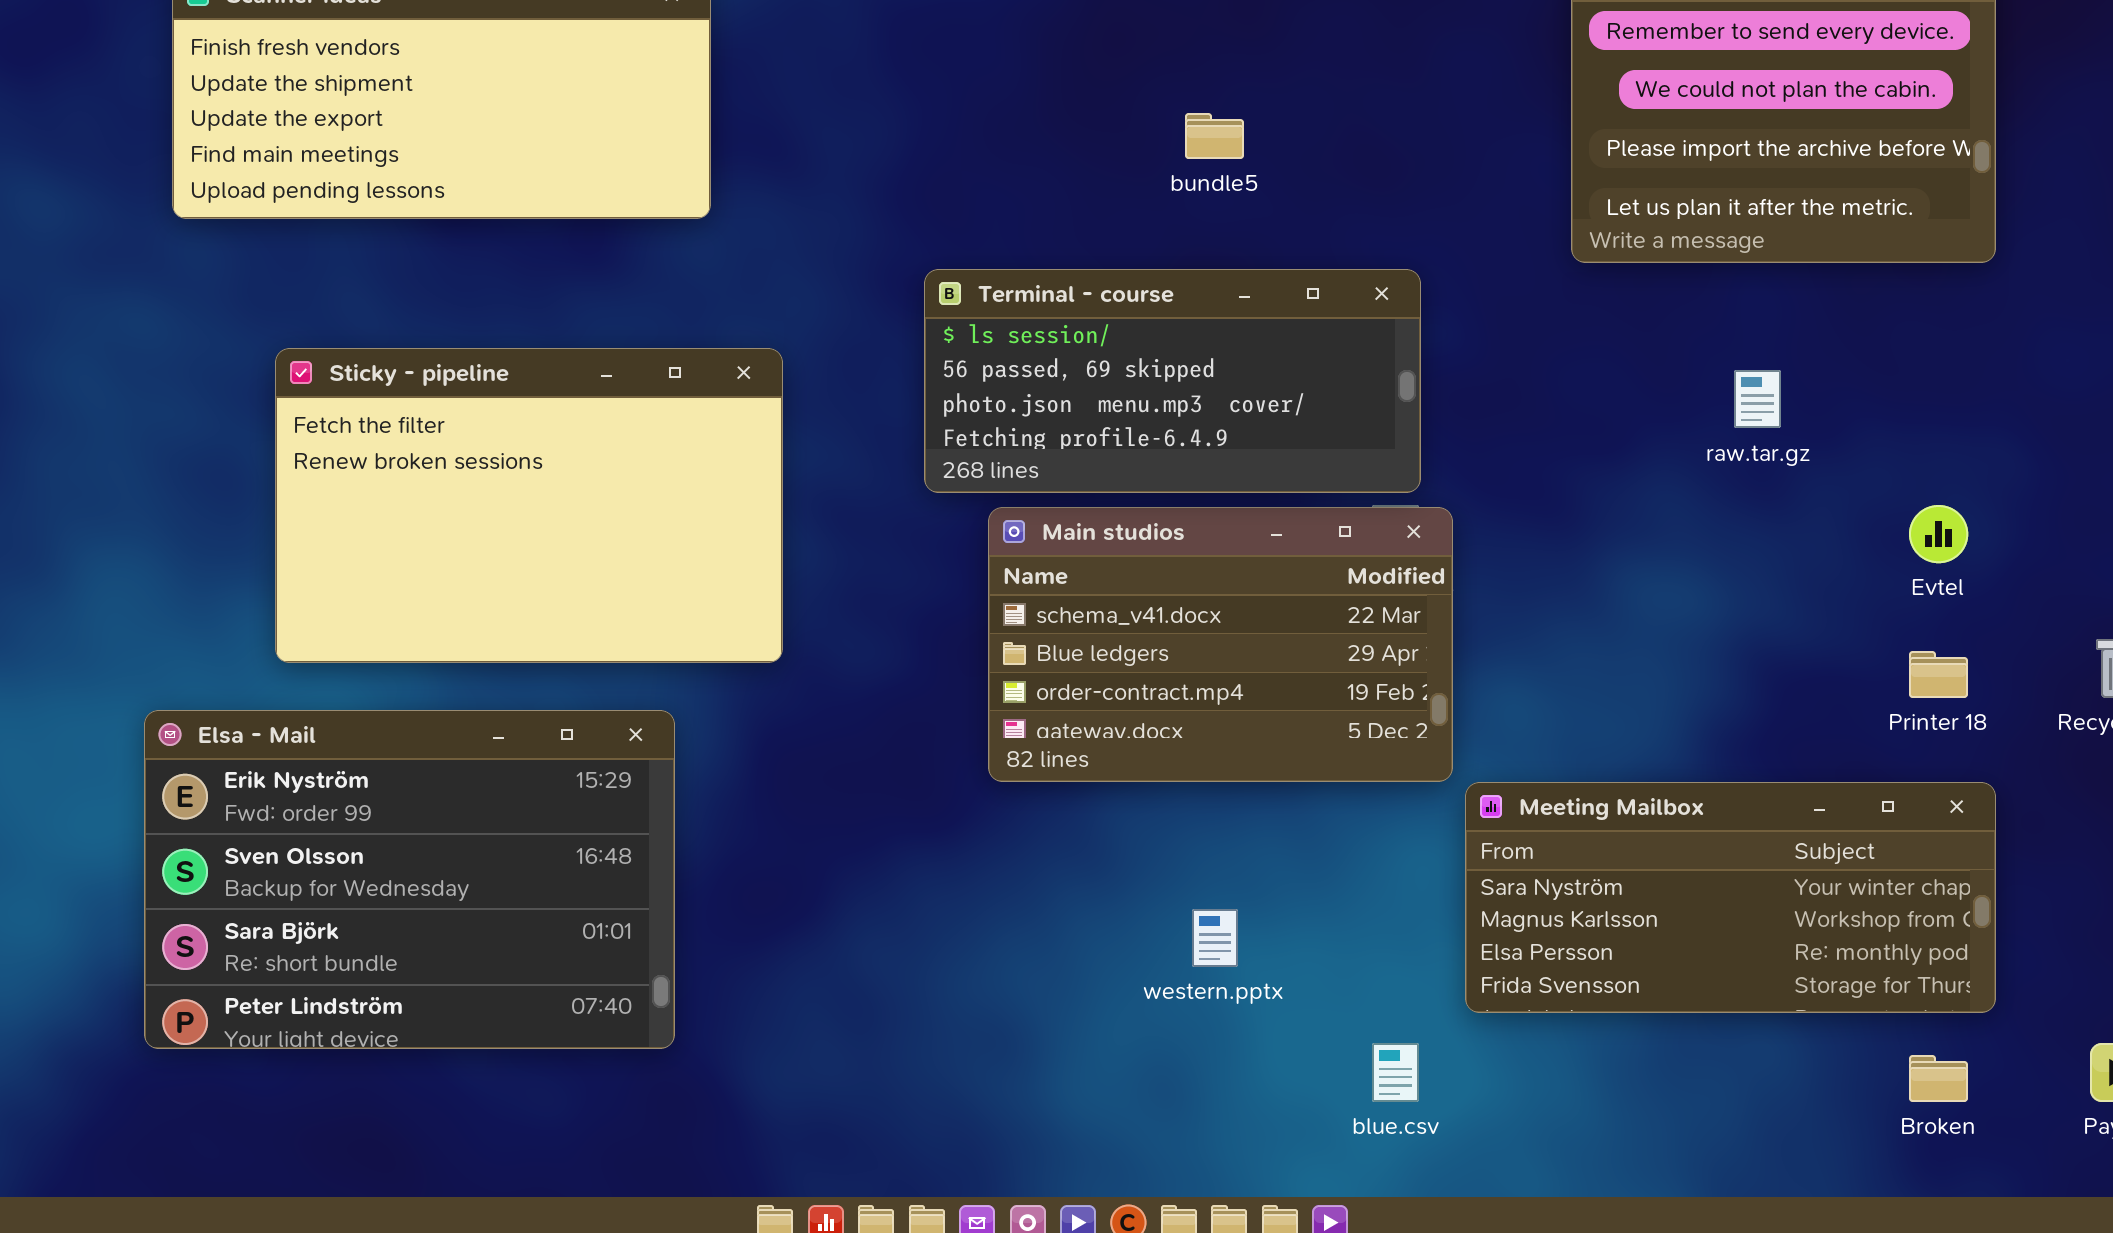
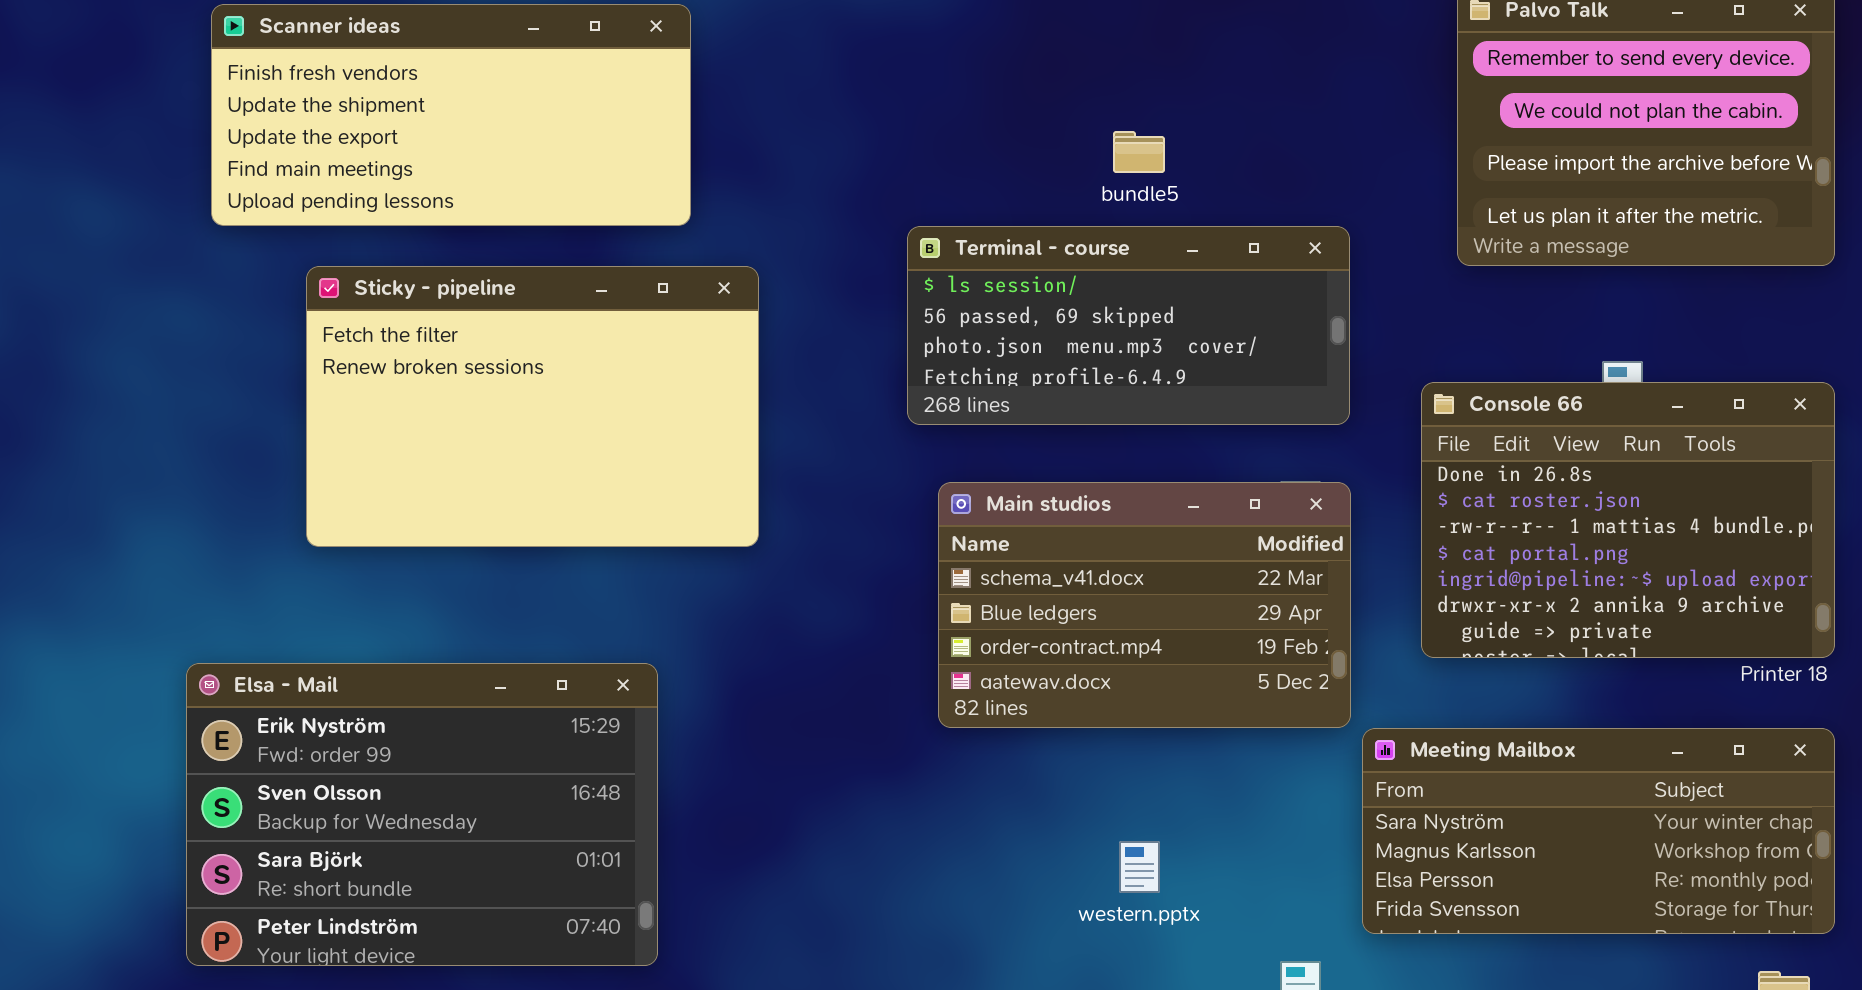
Terminal - course: [924,269,1421,493] -> [907,226,1350,425], moved
Sticky - pipeline: [275,348,783,663] -> [306,266,759,547], moved
Console 66: none -> [1421,382,1835,658], opened

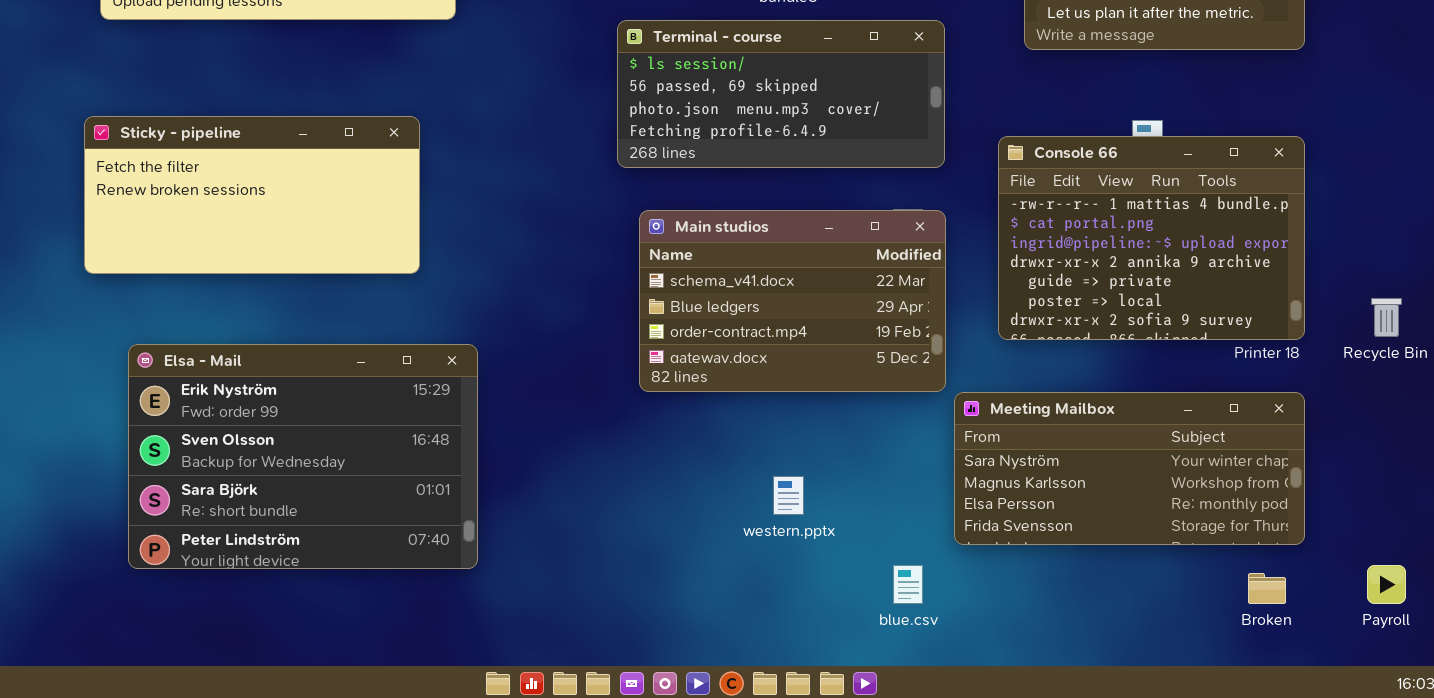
Sticky - pipeline: [306,266,759,547] -> [84,116,420,274], moved, resized
Console 66: [1421,382,1835,658] -> [998,136,1305,340], scrolled down 2 rows
Elsa - Mail: [186,663,658,966] -> [128,344,478,569], moved

